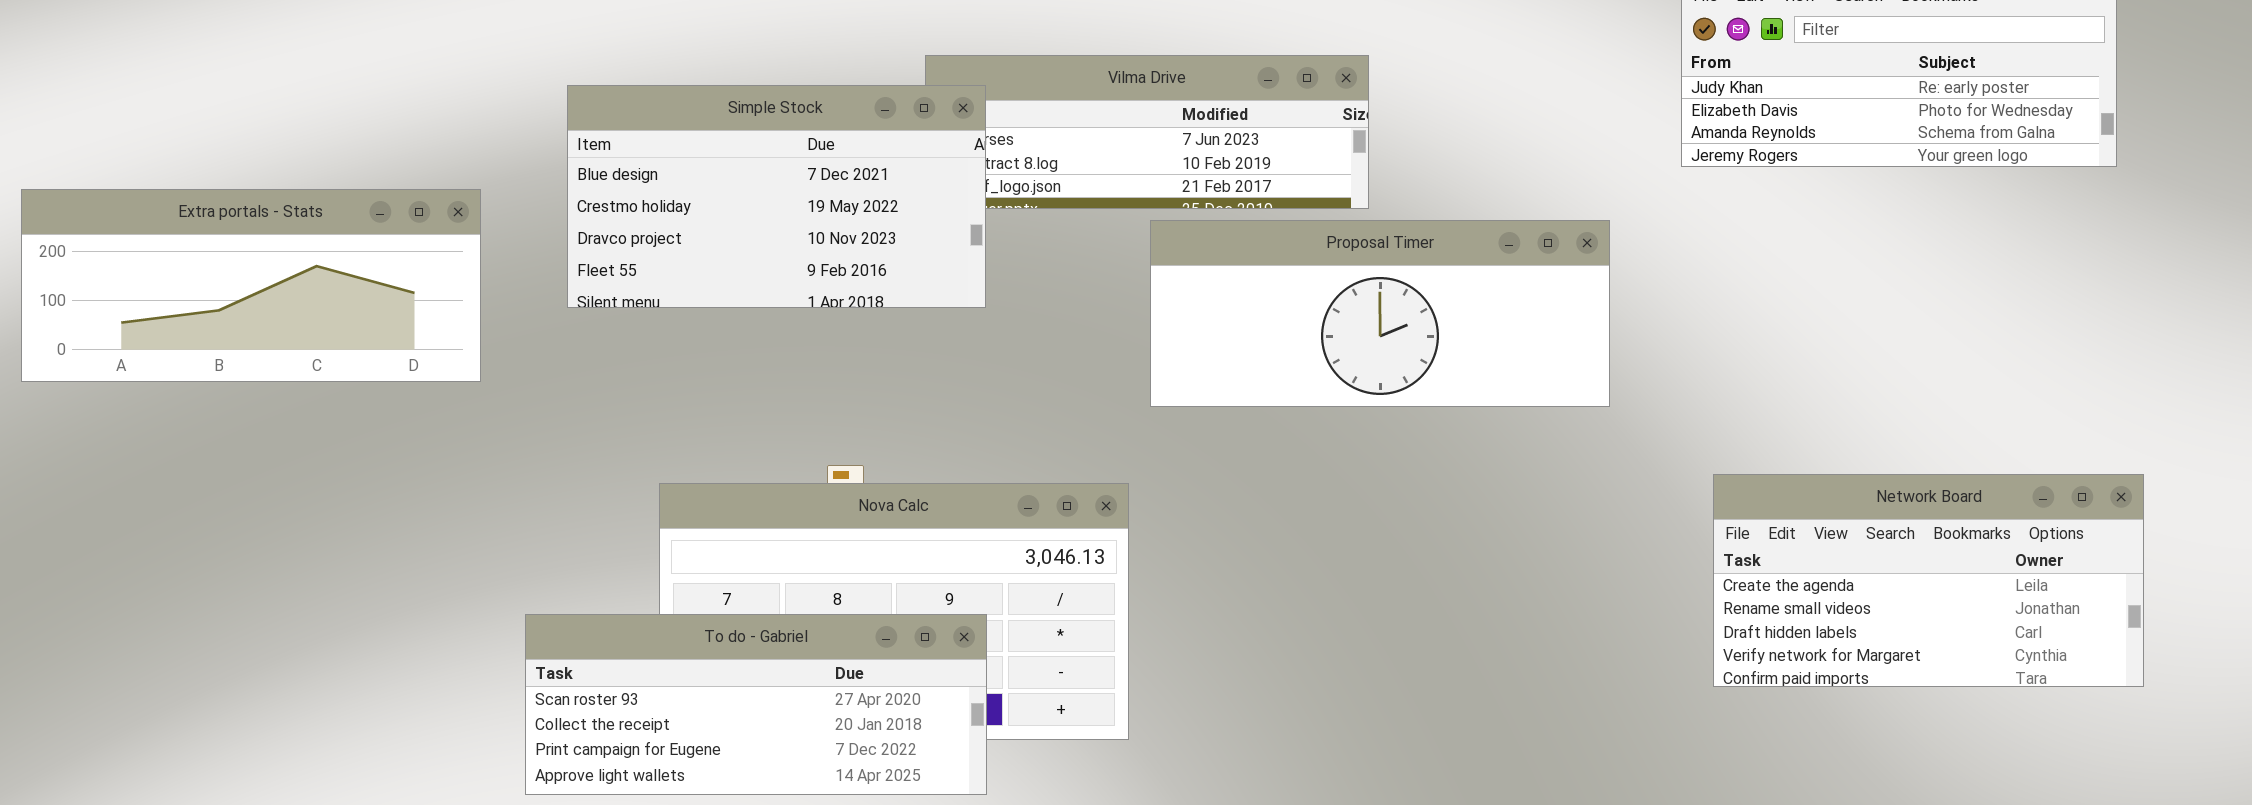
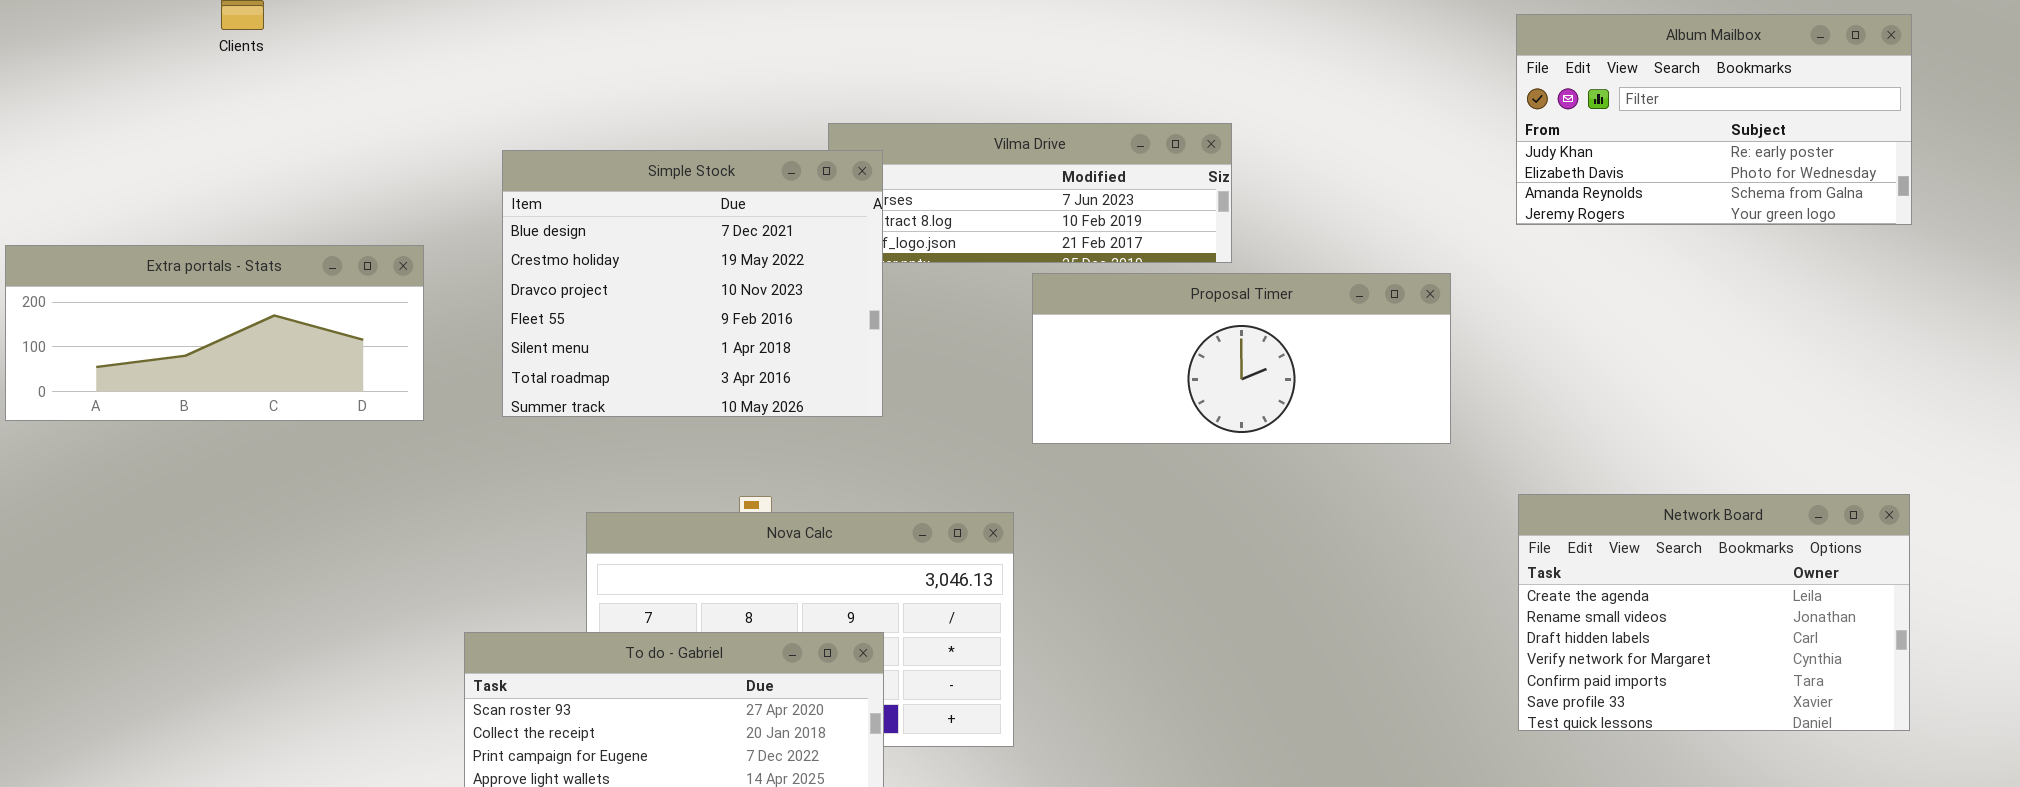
Simple Stock: [567,85,986,308] -> [502,150,883,417], resized
Network Board: [1713,474,2144,687] -> [1518,494,1910,731], moved, resized

